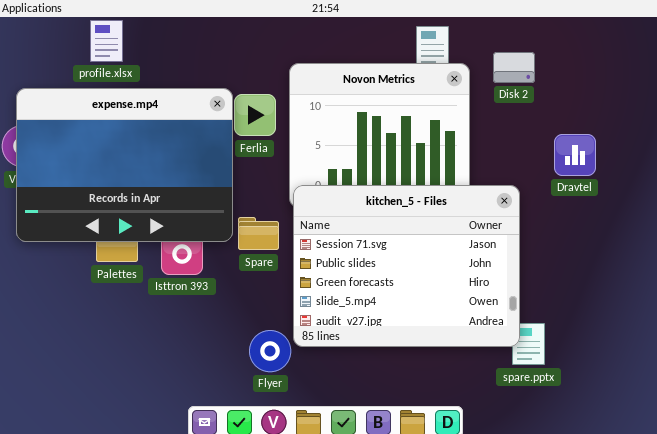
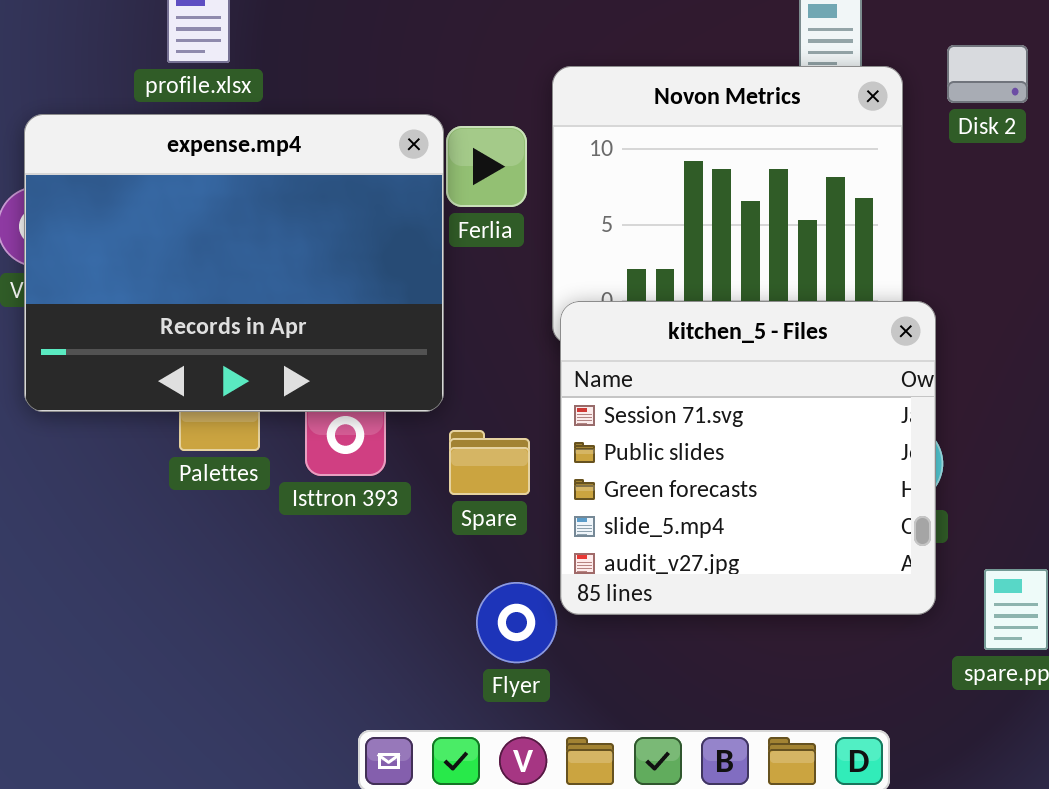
kitchen_5 - Files: [293,185,520,347] -> [560,301,936,615], resized
Spare: [238,217,279,250] -> [449,430,530,495], moved

